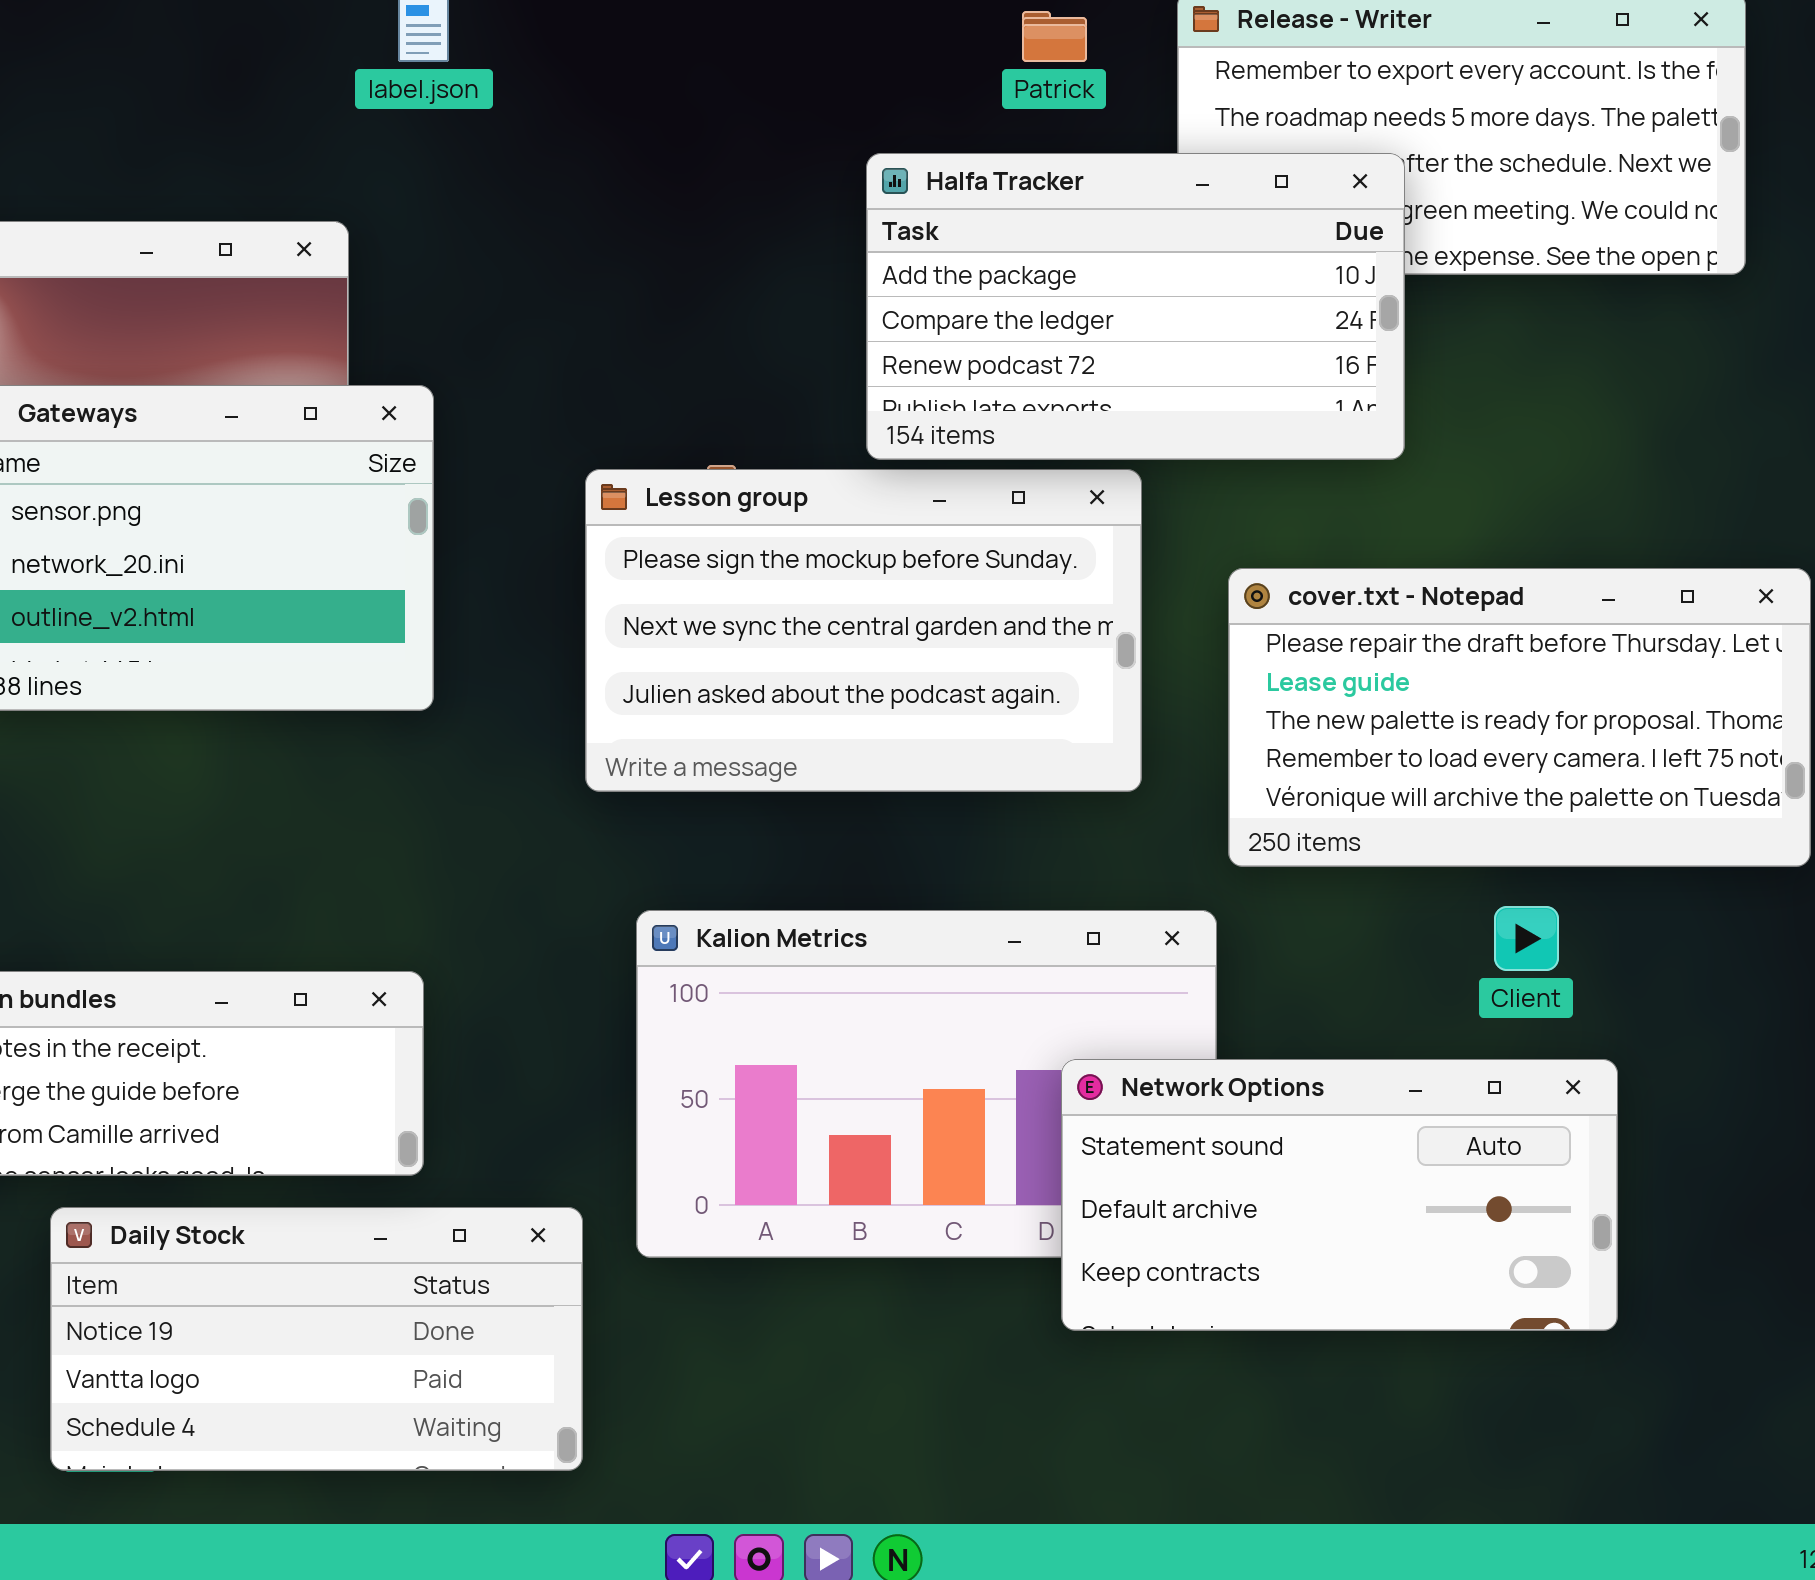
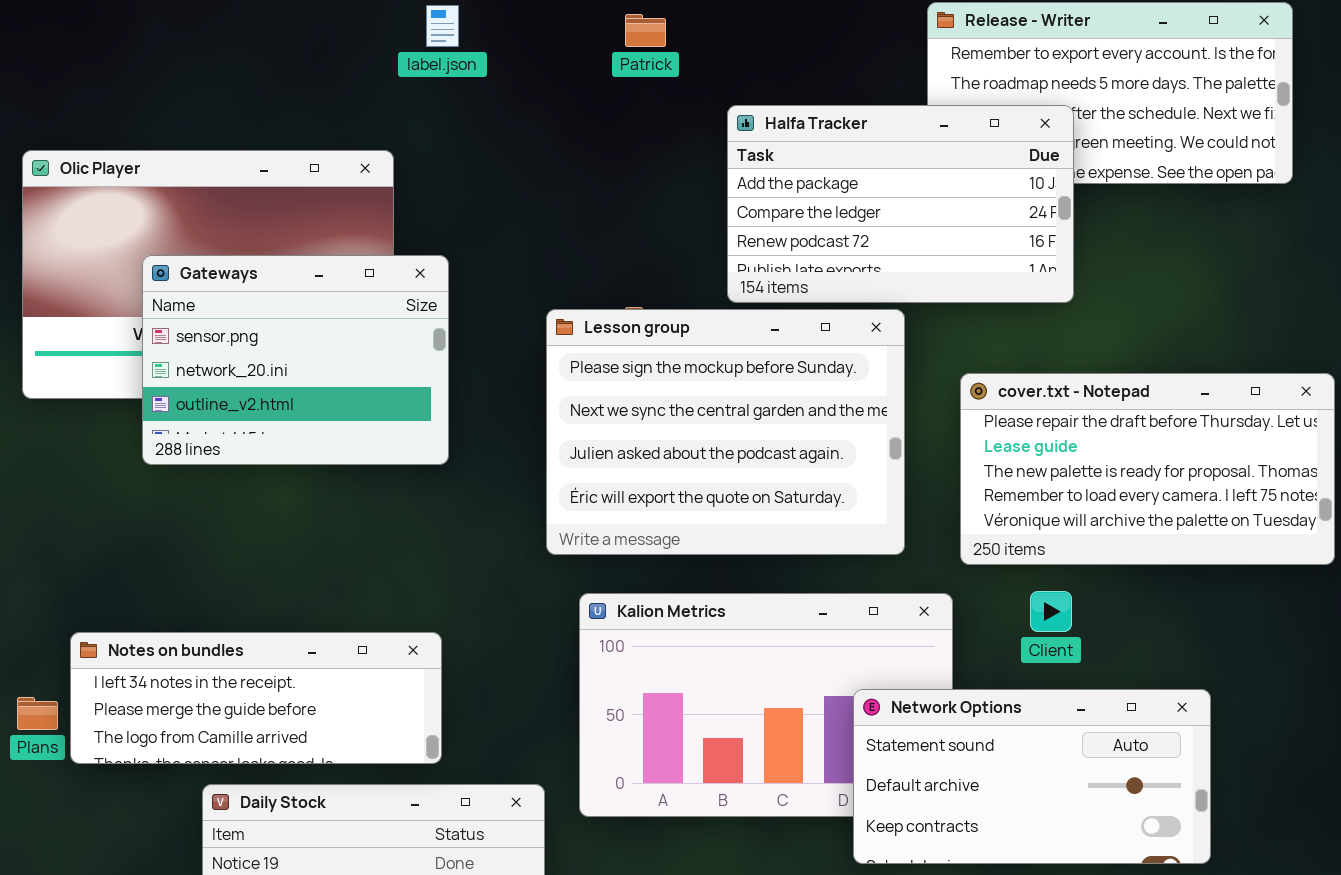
Patrick: [1022,11,1087,62] -> [625,14,666,47], moved
Lesson group: [585,469,1142,792] -> [546,309,905,555], resized
Client: [1494,906,1559,971] -> [1030,591,1072,632], moved

